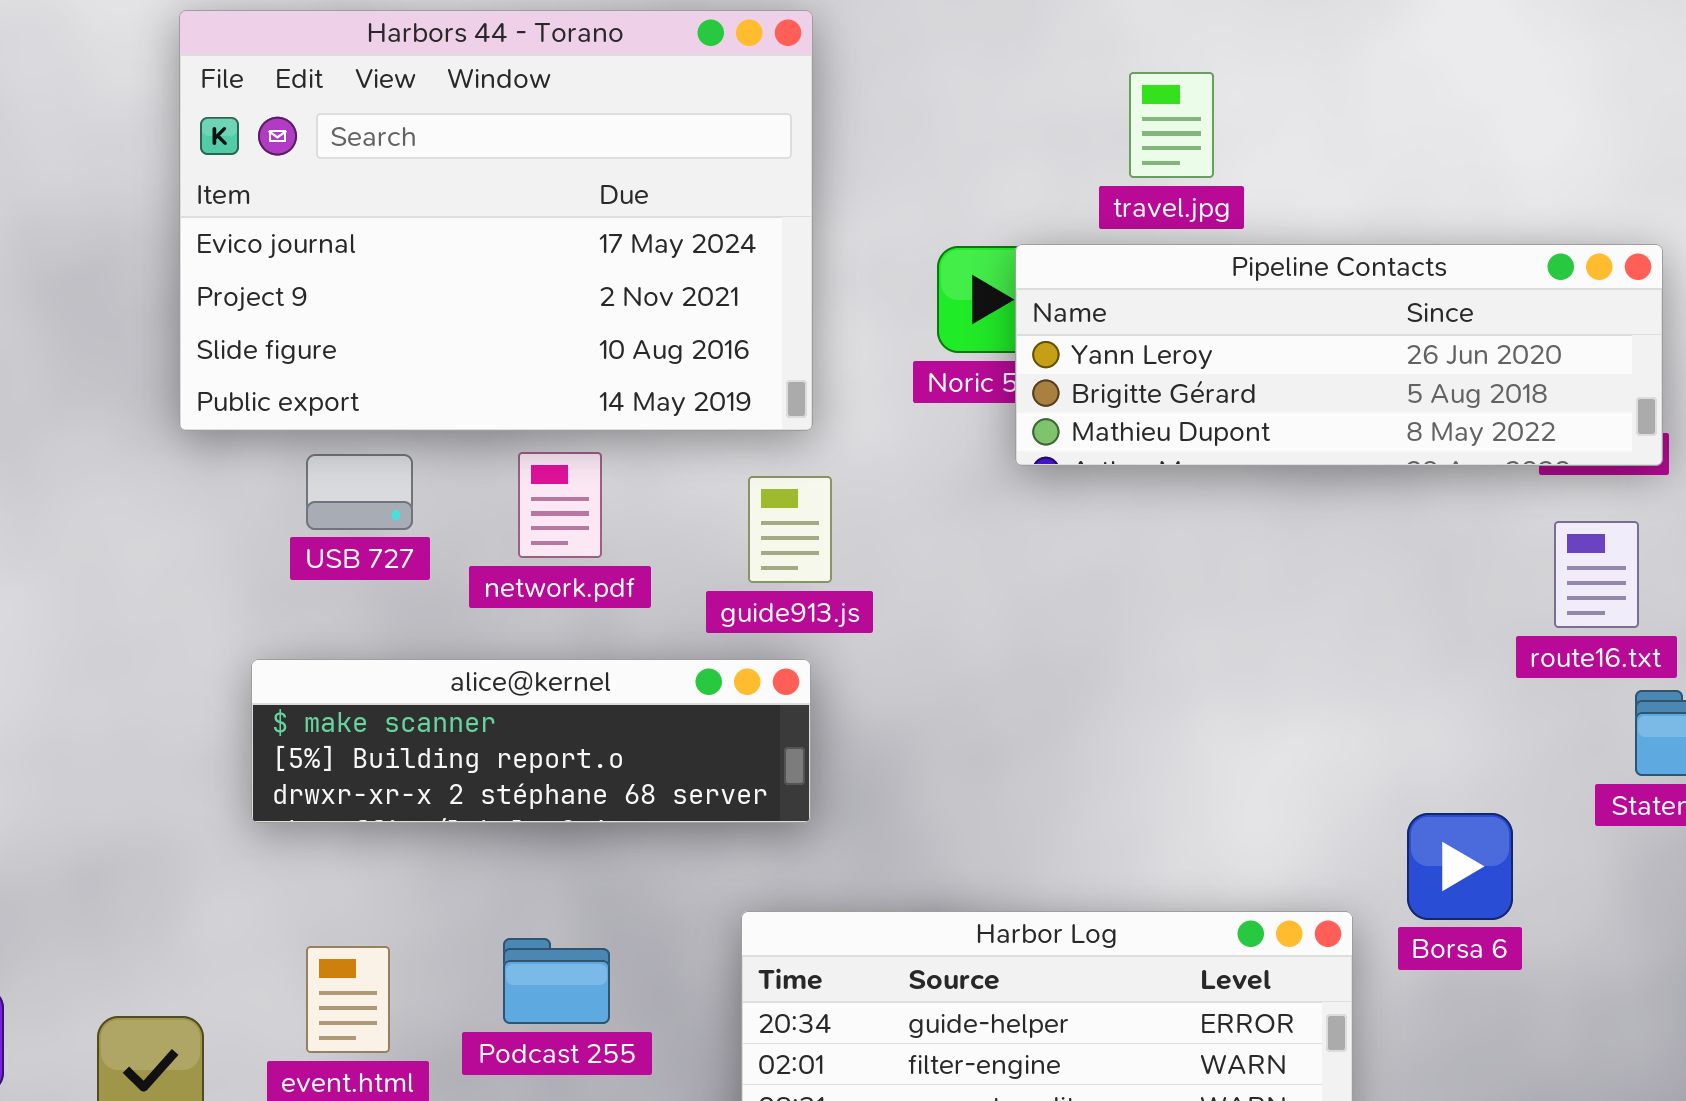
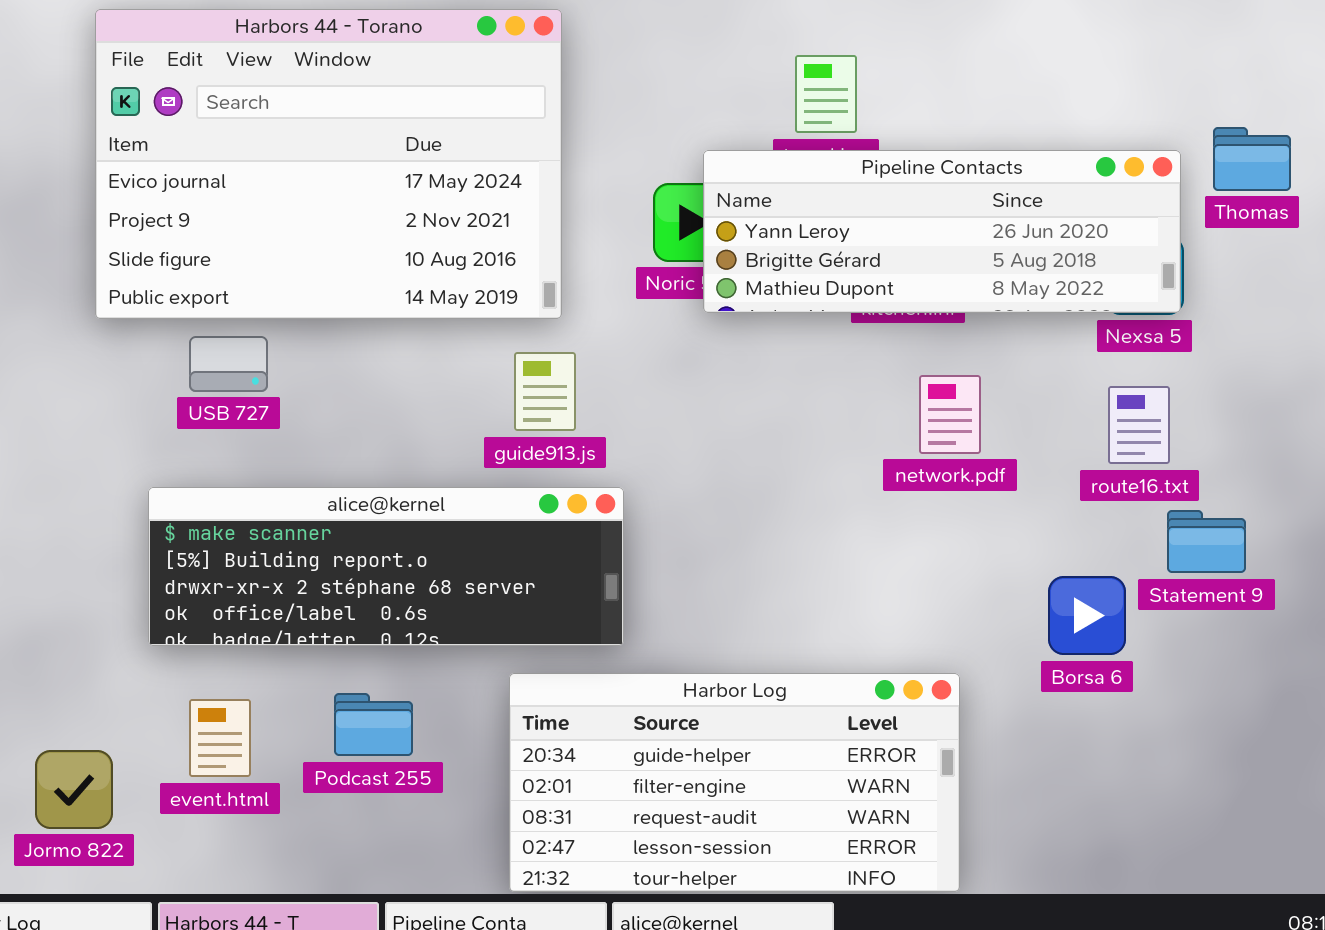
Pipeline Contacts: [1015,244,1663,466] -> [703,150,1181,313], moved
network.pdf: [518,452,602,558] -> [919,375,981,454], moved
alice@kernel: [251,659,811,823] -> [148,487,624,646], resized
Borsa 6: [1407,813,1513,920] -> [1048,576,1126,655], moved

